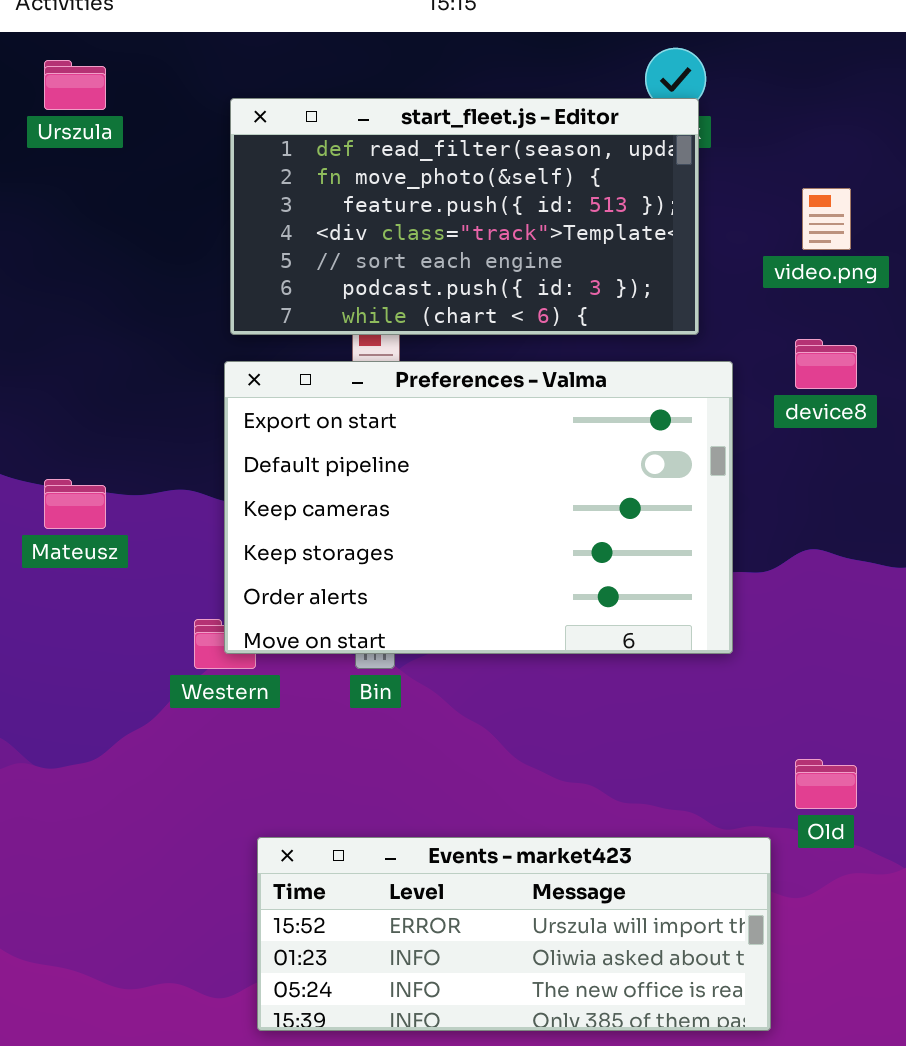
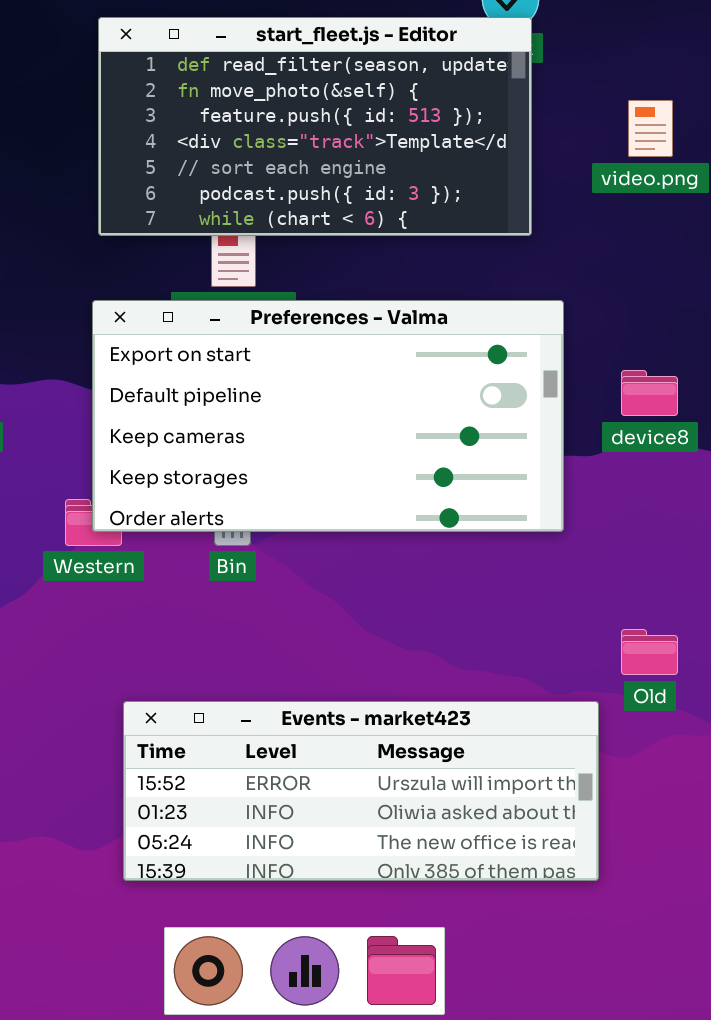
device8: [795,339,857,389] -> [621,370,678,416], moved
Preferences - Valma: [224,361,733,654] -> [92,300,564,532], resized

